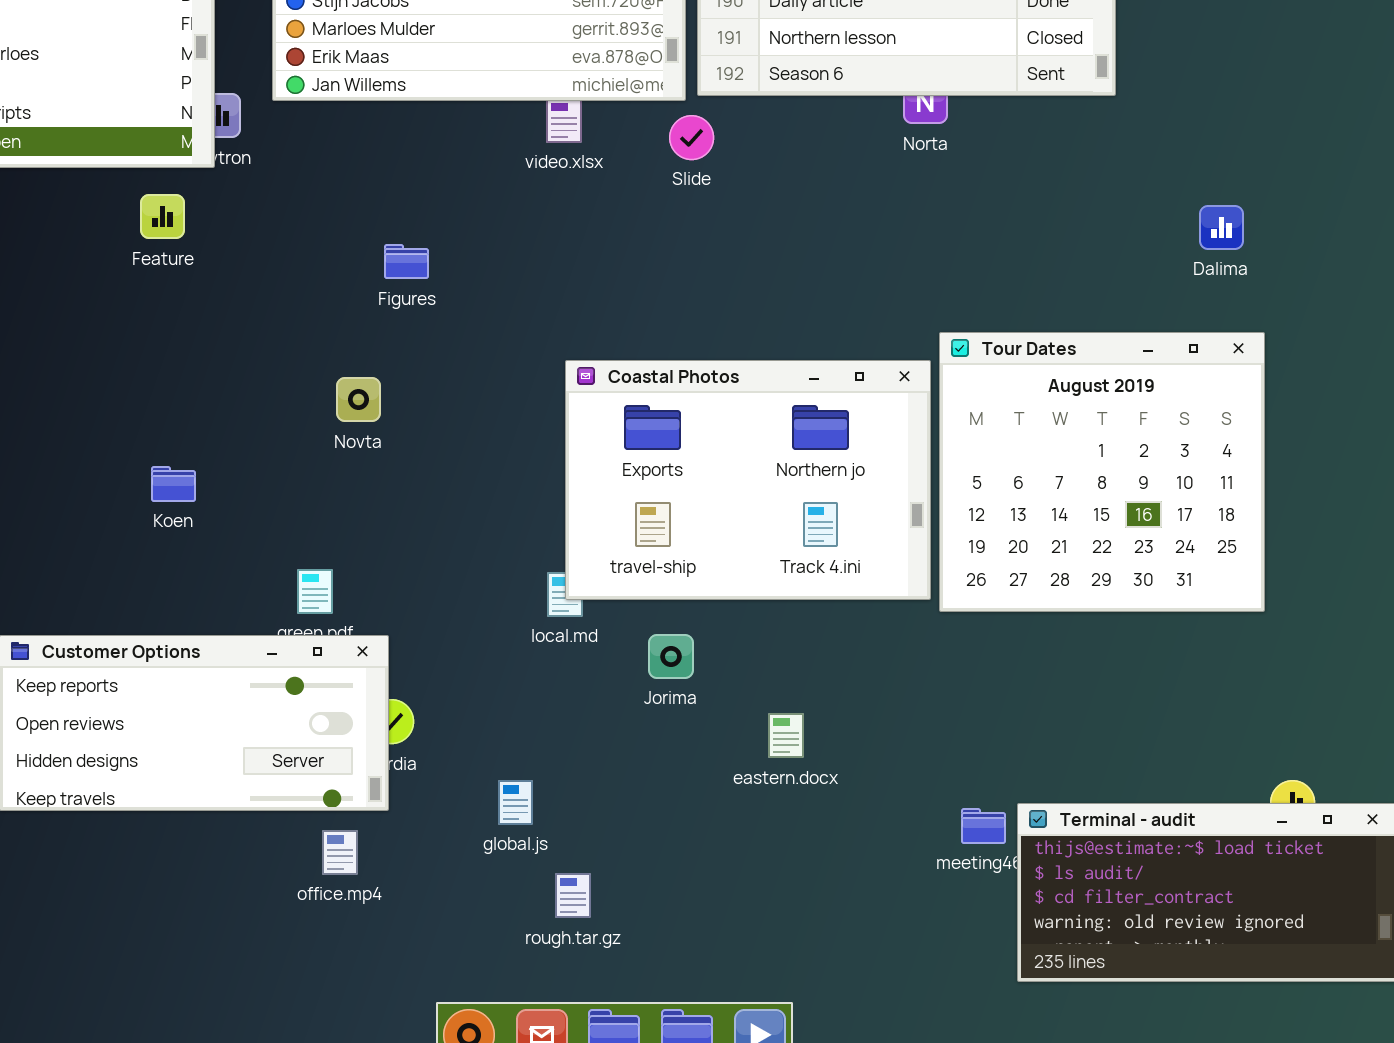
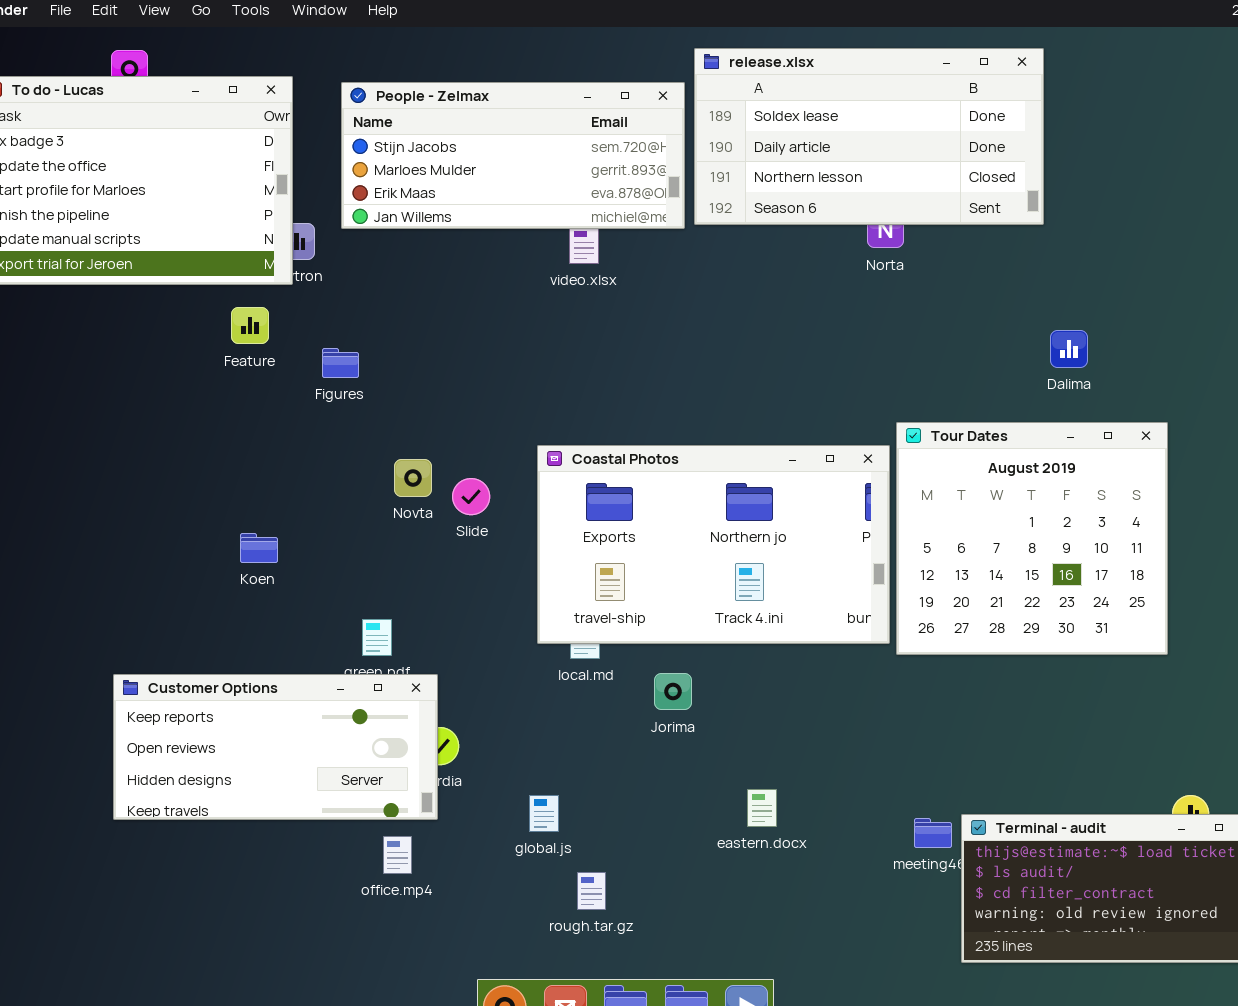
Slide: [669,115,714,160] -> [452,478,490,515], moved
Dalima: [1199,205,1244,250] -> [1050,330,1088,368], moved
Figures: [384,244,429,279] -> [322,348,359,378], moved
Coastal Photos: [565,360,931,600] -> [537,445,890,644], resized
eastern.docx: [768,713,804,758] -> [747,789,777,827], moved

